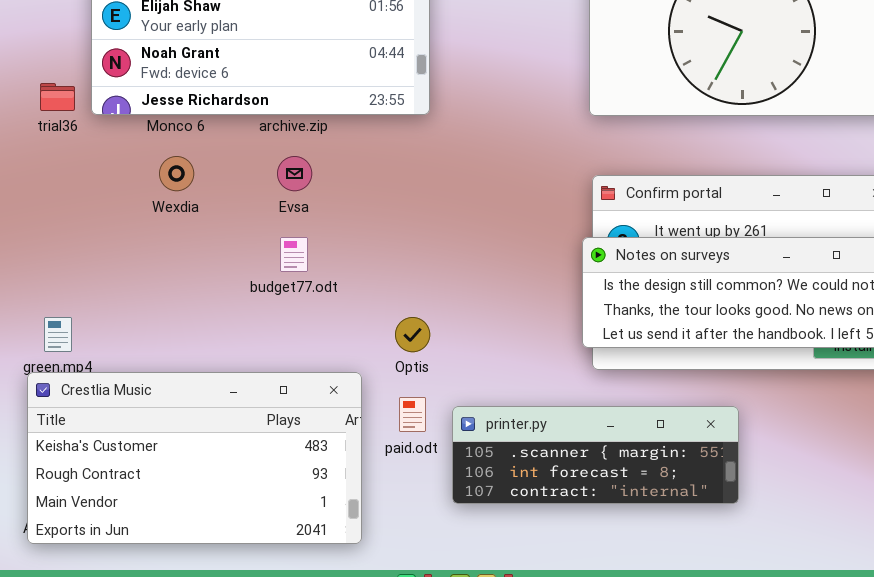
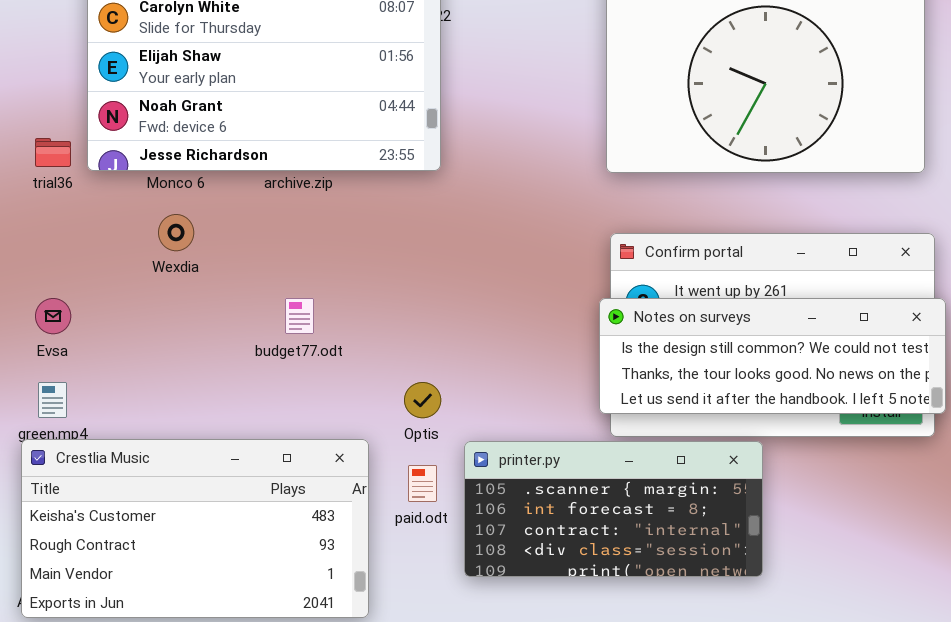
Evsa: [277,156,312,191] -> [35,298,71,334], moved
printer.py: [452,406,739,504] -> [464,441,763,577], resized

